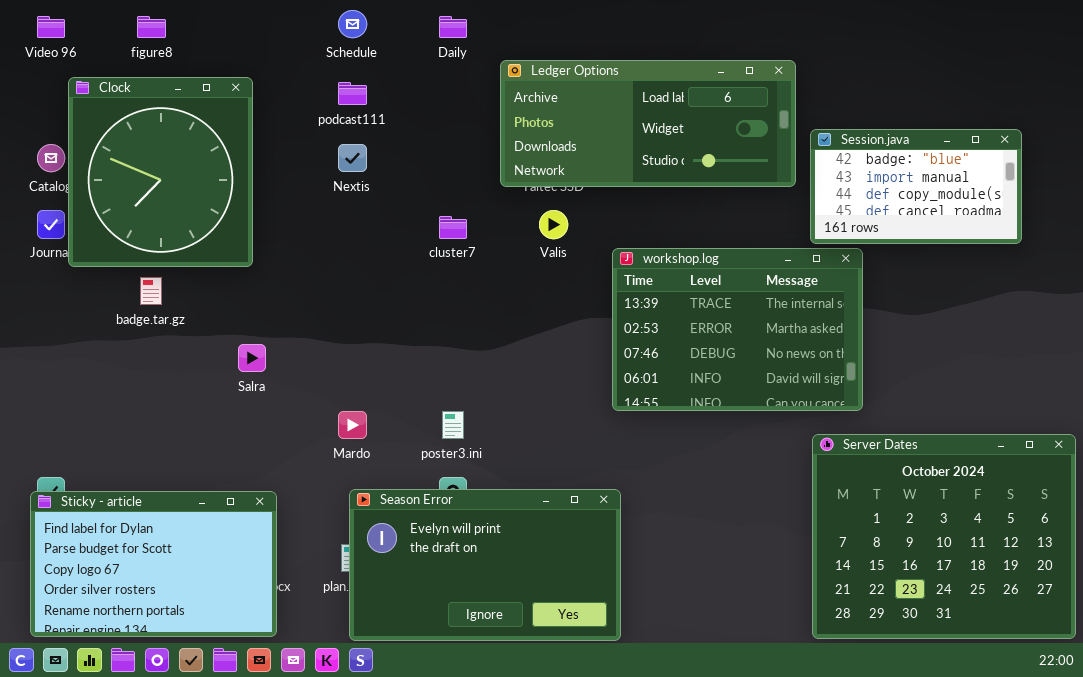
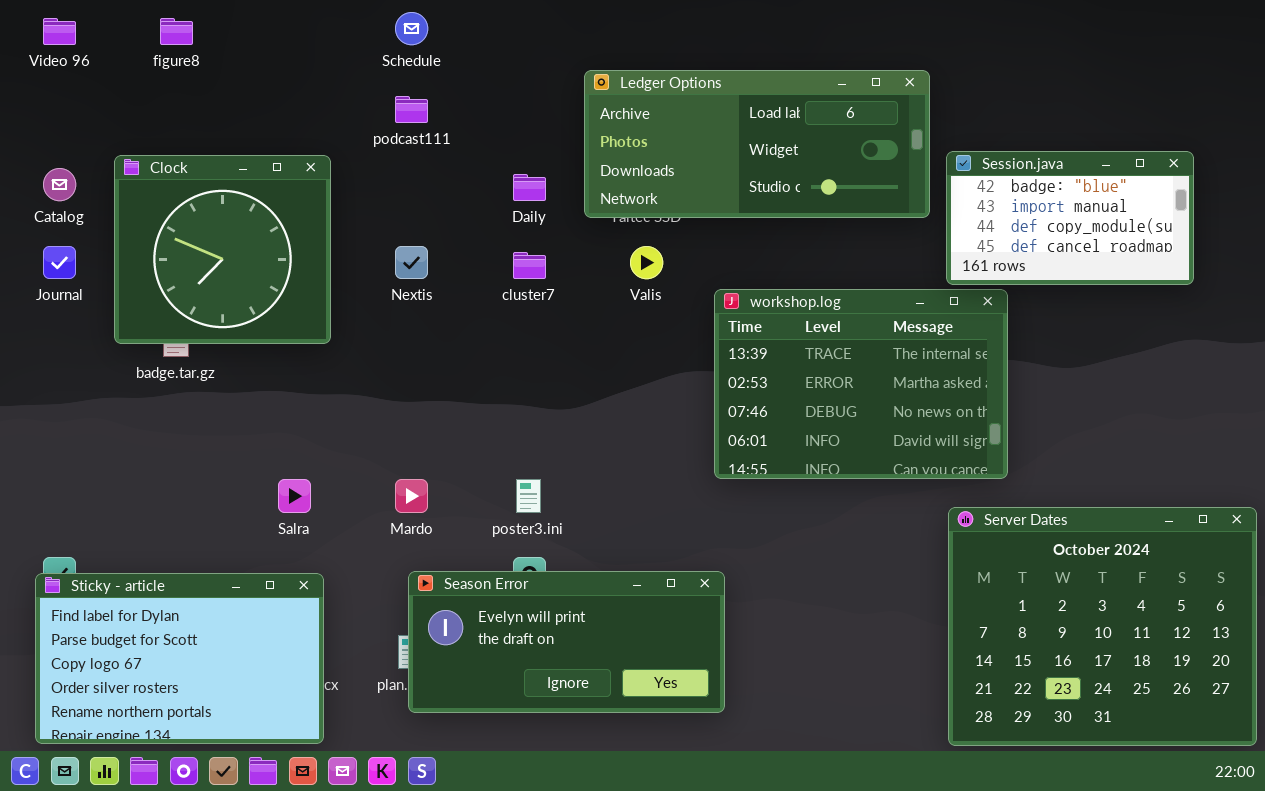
Daily: [439,16,467,38] -> [513,174,546,201], moved
Clock: [68,77,253,267] -> [114,155,331,344], moved, resized
Nextis: [338,144,367,172] -> [395,246,428,279], moved
Salra: [238,344,266,372] -> [278,479,311,513], moved
Season Error: [349,489,621,641] -> [408,571,725,713], resized

